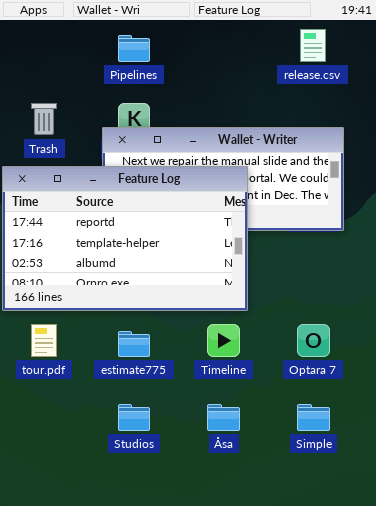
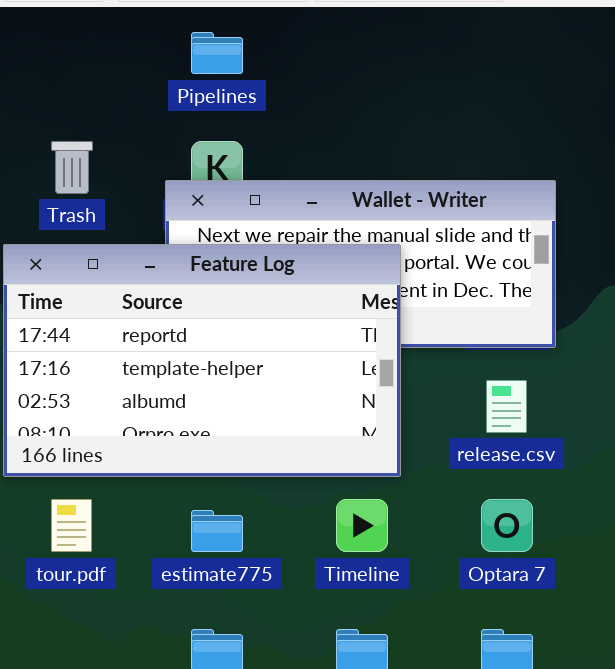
release.csv: [300,29,326,62] -> [486,380,527,433], moved

